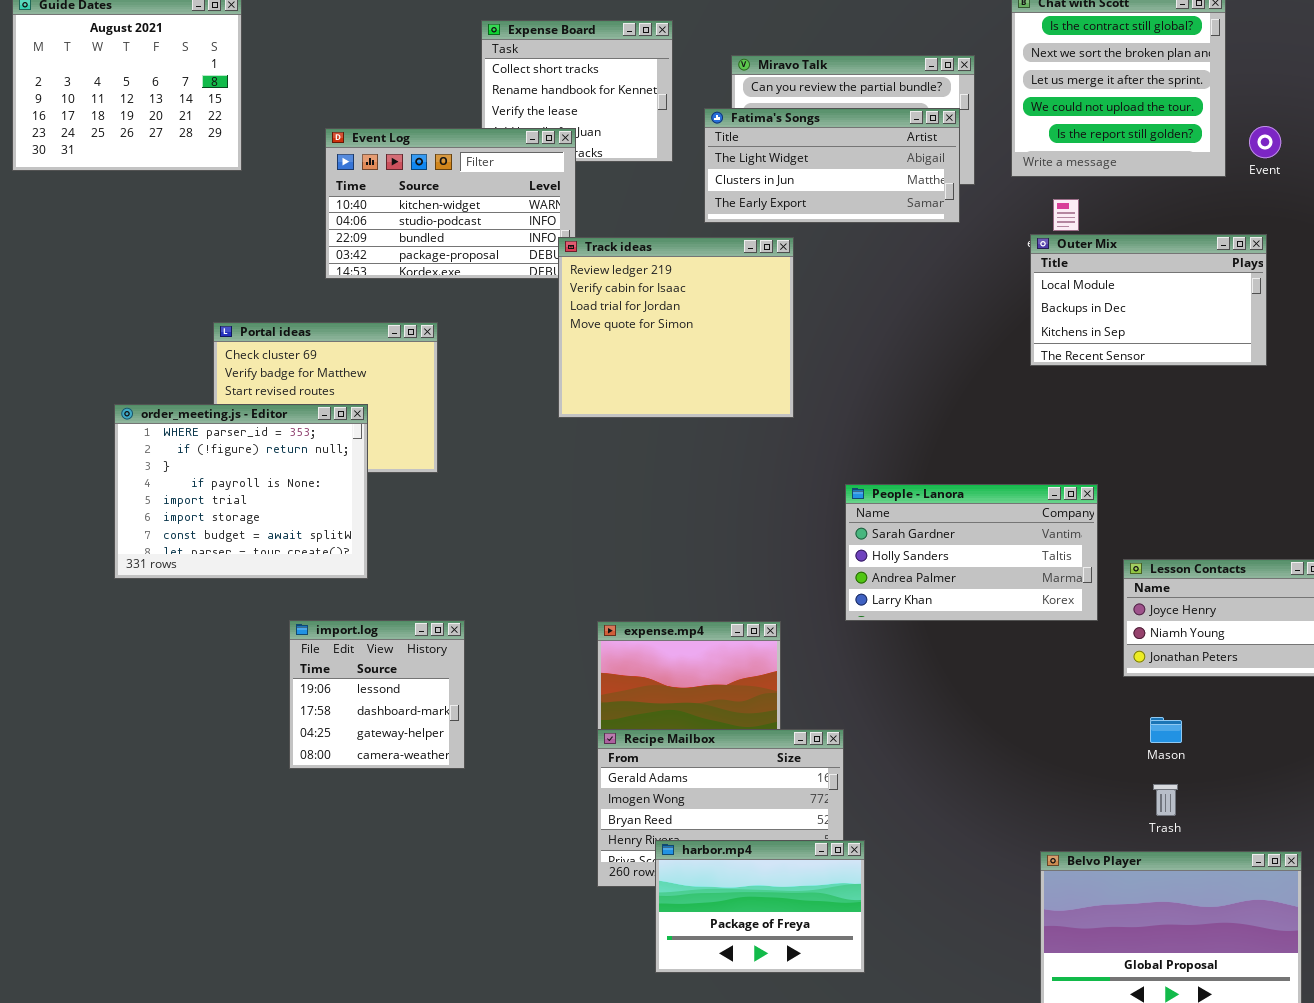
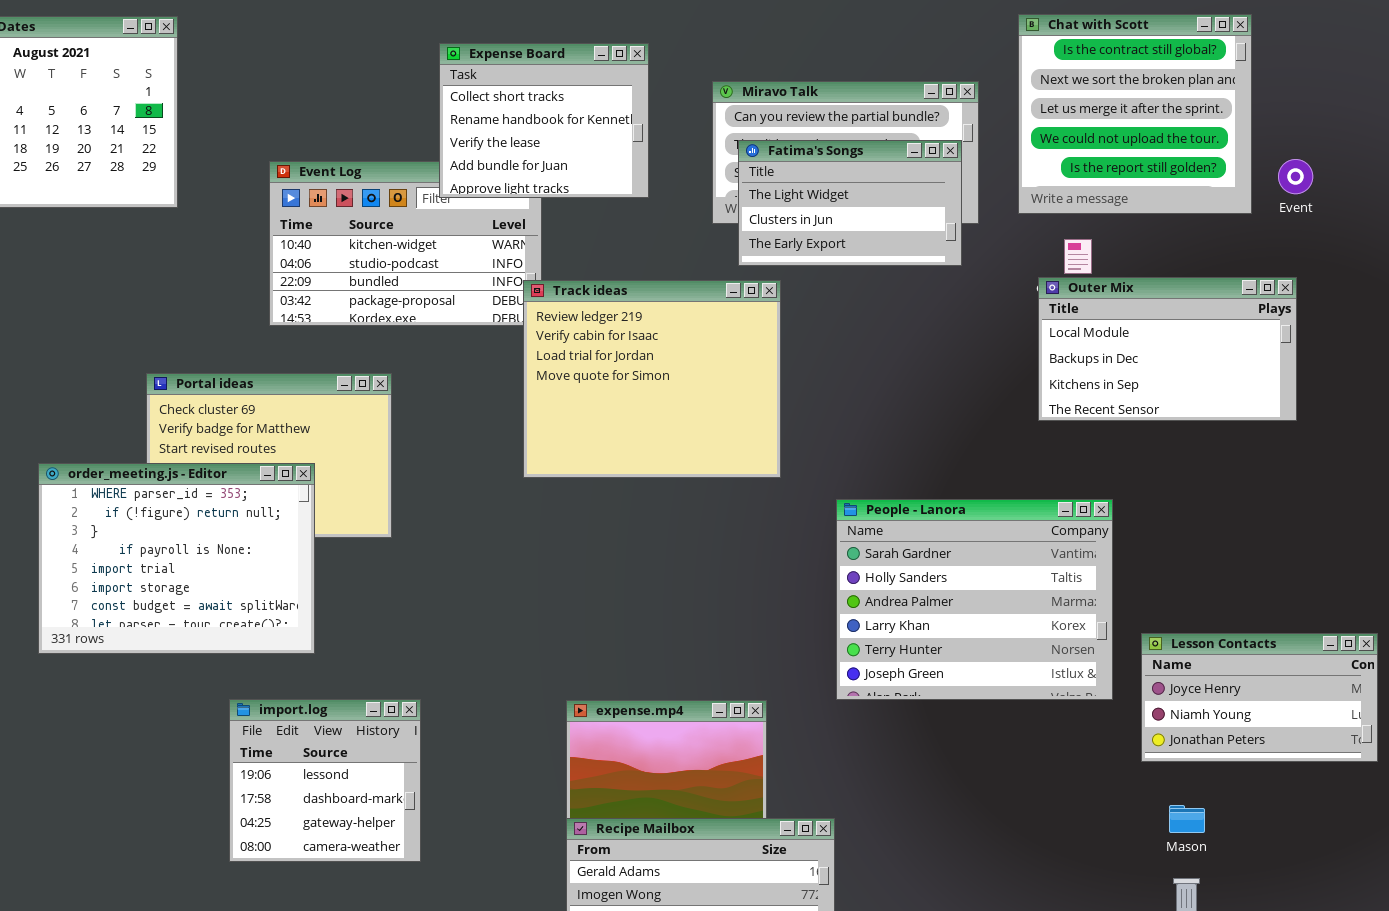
Expense Board: [481,20,673,162] -> [439,43,649,198], raised
Fatima's Songs: [704,108,960,223] -> [738,140,962,266], resized
People - Lanora: [845,484,1098,621] -> [836,499,1113,700], resized

